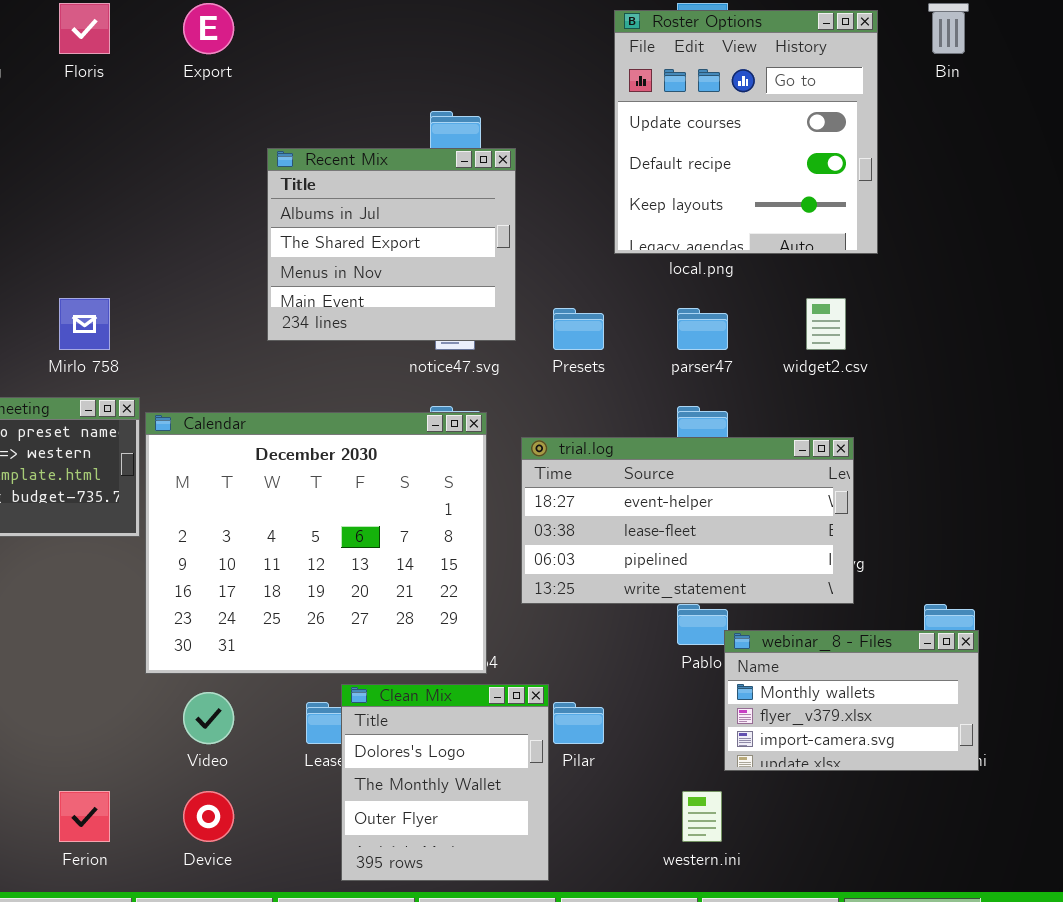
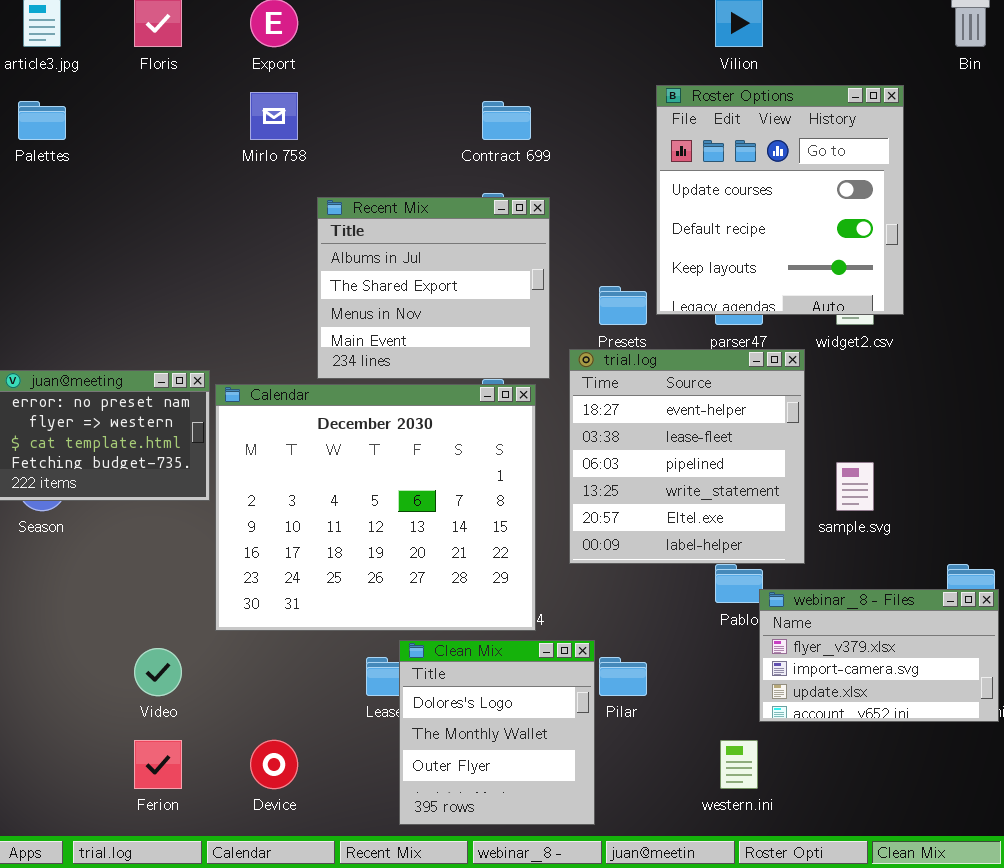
Roster Options: [614,10,878,254] -> [656,85,904,315], moved
Recent Mix: [267,148,516,341] -> [317,197,550,379], moved
Mirlo 758: [59,298,110,350] -> [250,92,298,140], moved
trial.log: [521,437,854,604] -> [569,349,805,564], resized
webinar_8 - Files: [724,630,979,771] -> [759,589,999,722], scrolled down 1 row
Video: [183,692,234,744] -> [134,648,182,696], moved

